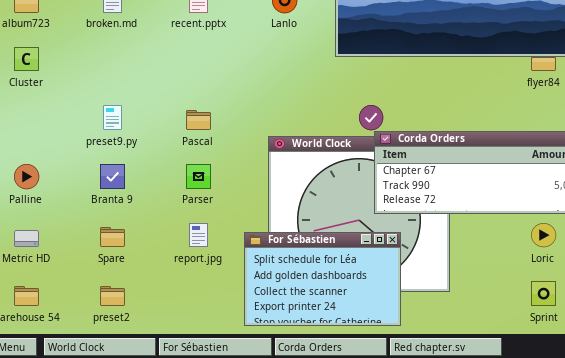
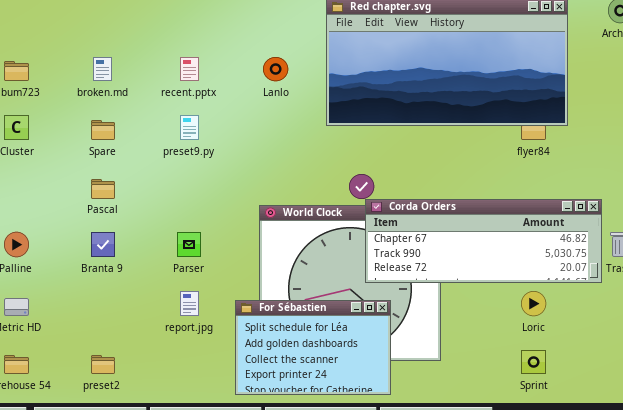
preset9.py: [103,105,122,130] -> [180,115,199,140], moved
Pascal: [186,110,211,130] -> [91,179,115,199], moved
Spare: [100,227,125,247] -> [91,120,115,140], moved

